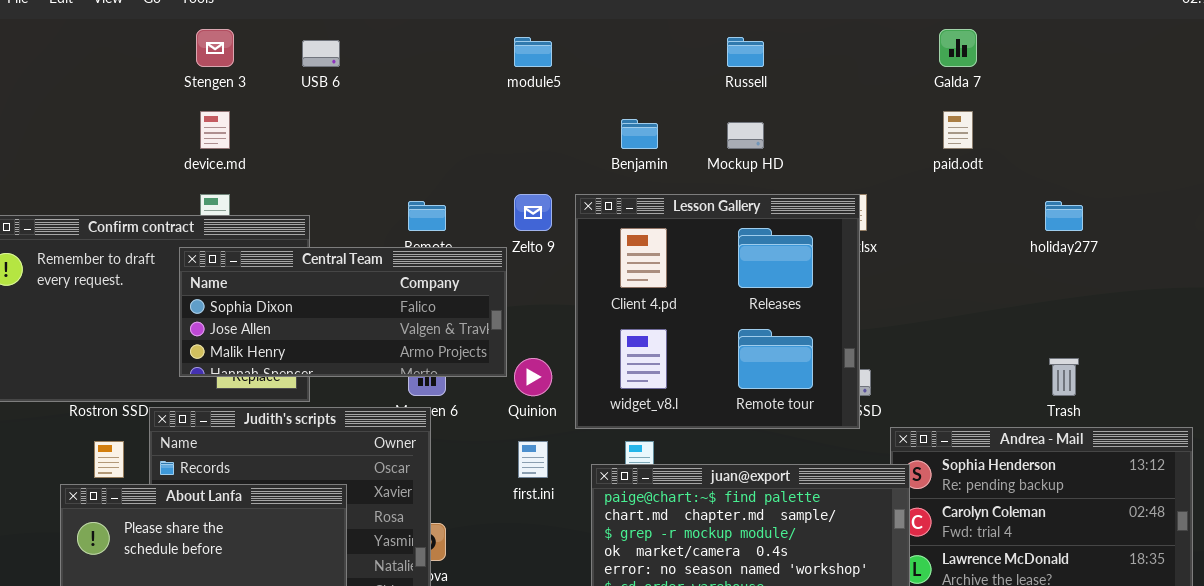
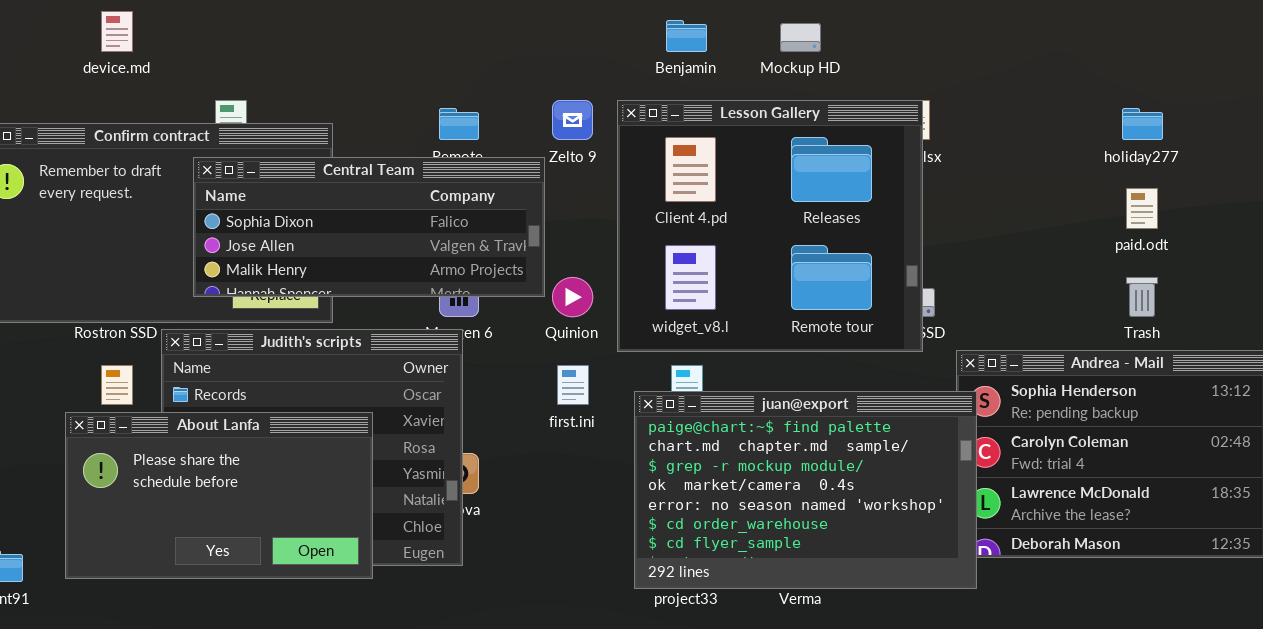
device.md: [200,111,230,149] -> [101,11,133,52], moved
paid.odt: [943,111,973,149] -> [1126,188,1158,229], moved

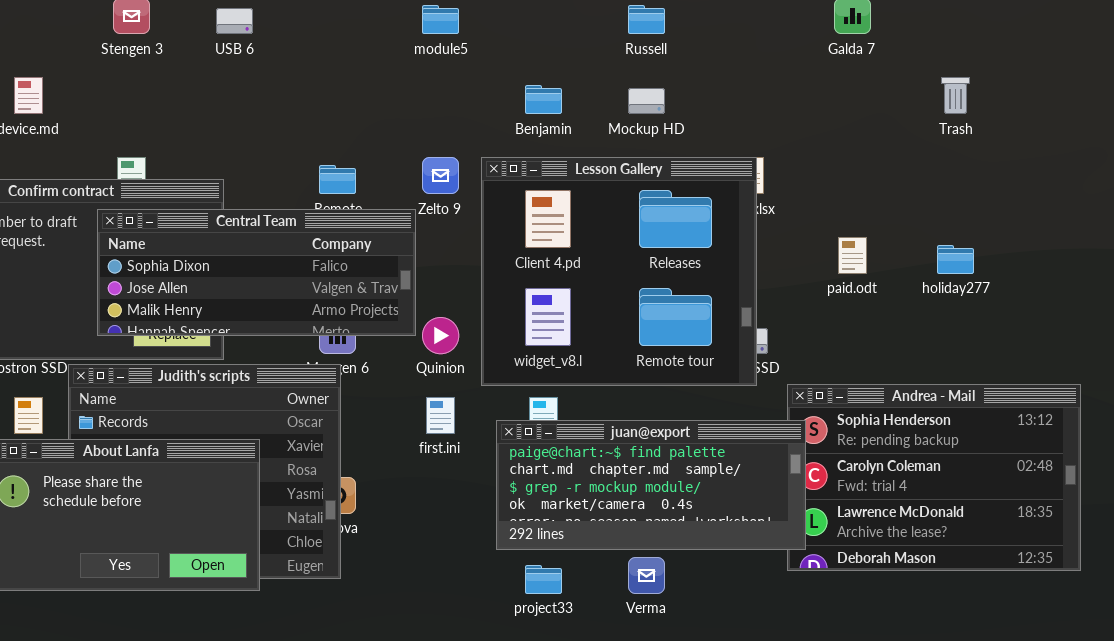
holiday277: [1122,108,1163,140] -> [937,245,974,274], moved
paid.odt: [1126,188,1158,229] -> [838,237,867,274], moved
Trash: [1126,277,1158,317] -> [941,77,970,114], moved
juan@export: [634,391,977,589] -> [496,420,806,550], resized

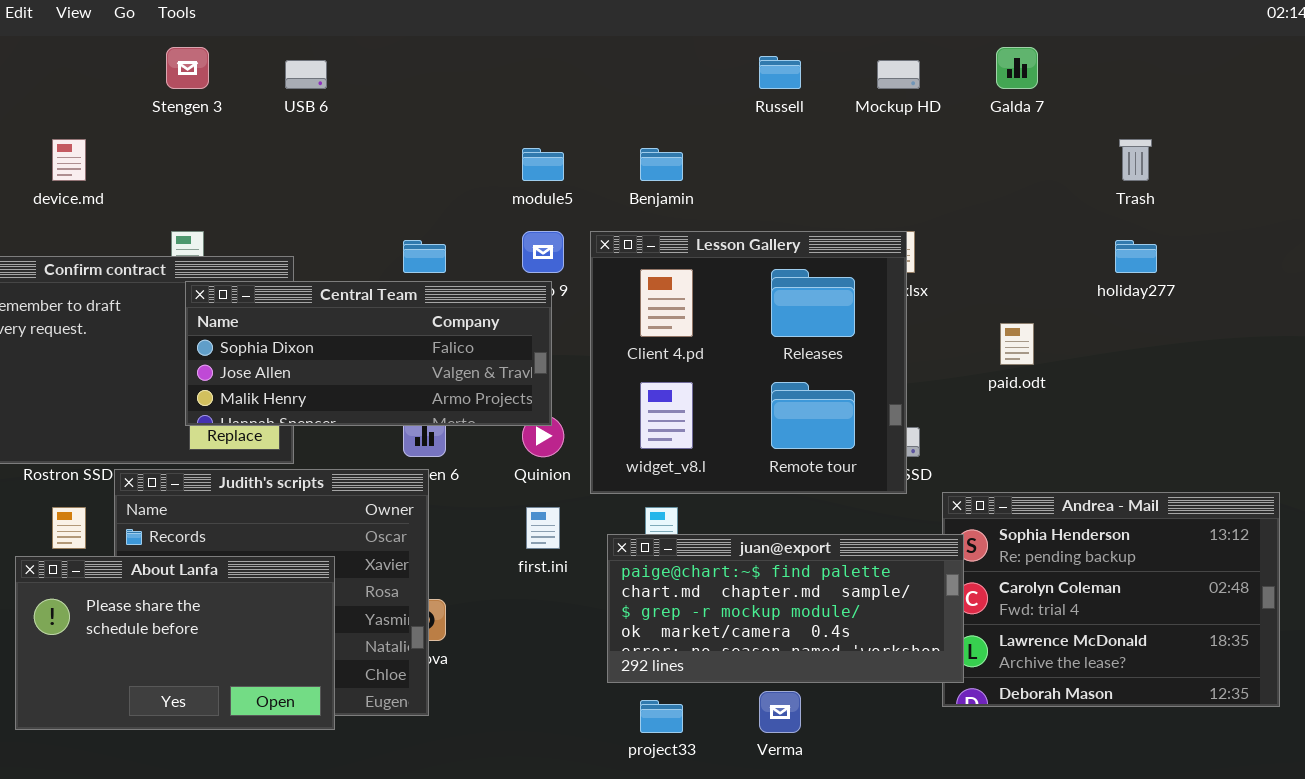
module5: [422,5,459,34] -> [522,148,564,181], moved
Mockup HD: [628,88,665,114] -> [877,60,920,89], moved
Central Team: [97,209,416,336] -> [185,281,552,426], moved
holiday277: [937,245,974,274] -> [1115,240,1157,273], moved

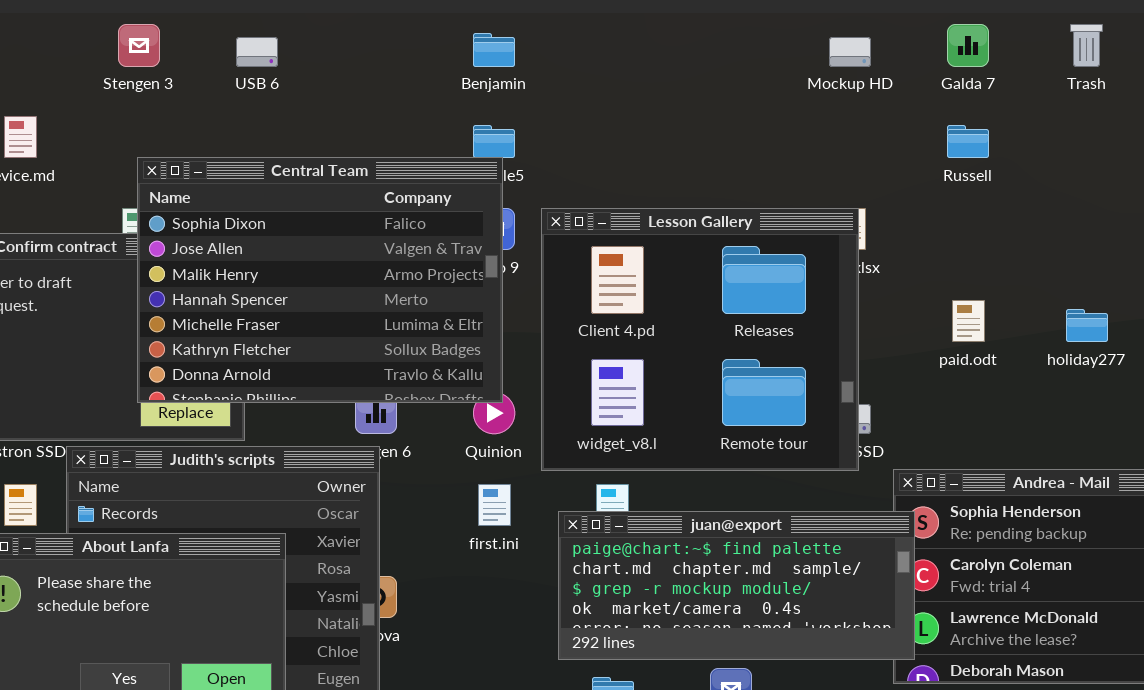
Russell: [759,56,801,89] -> [947,125,989,158], moved
Trash: [1119,139,1152,181] -> [1070,24,1103,67], moved
Benjamin: [640,148,683,181] -> [473,33,515,67], moved
holiday277: [1115,240,1157,273] -> [1066,309,1108,342], moved
Central Team: [185,281,552,426] -> [137,157,503,403], resized

